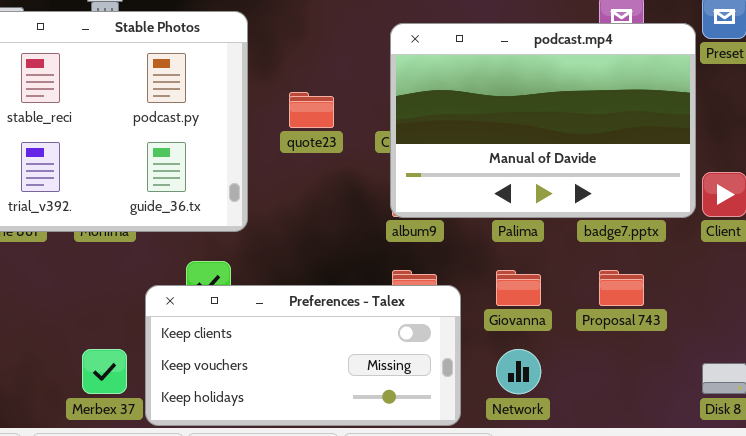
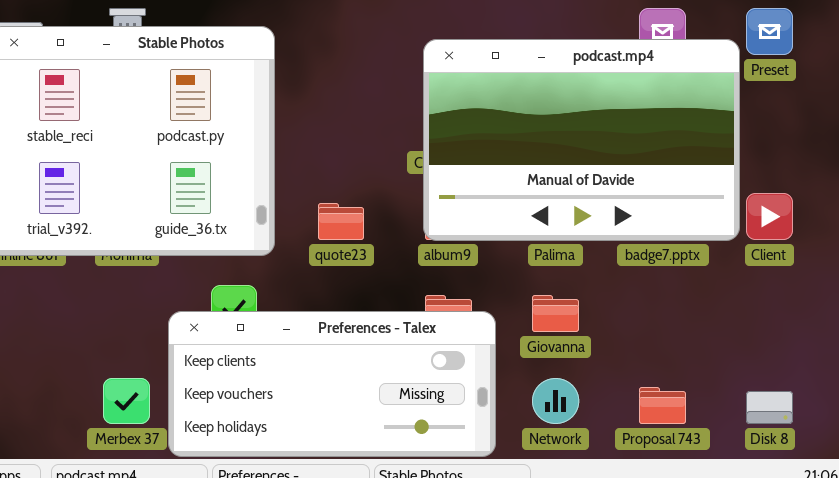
quote23: [289,92,334,128] -> [318,203,364,240], moved
Proposal 743: [599,270,644,306] -> [639,387,686,424], moved

